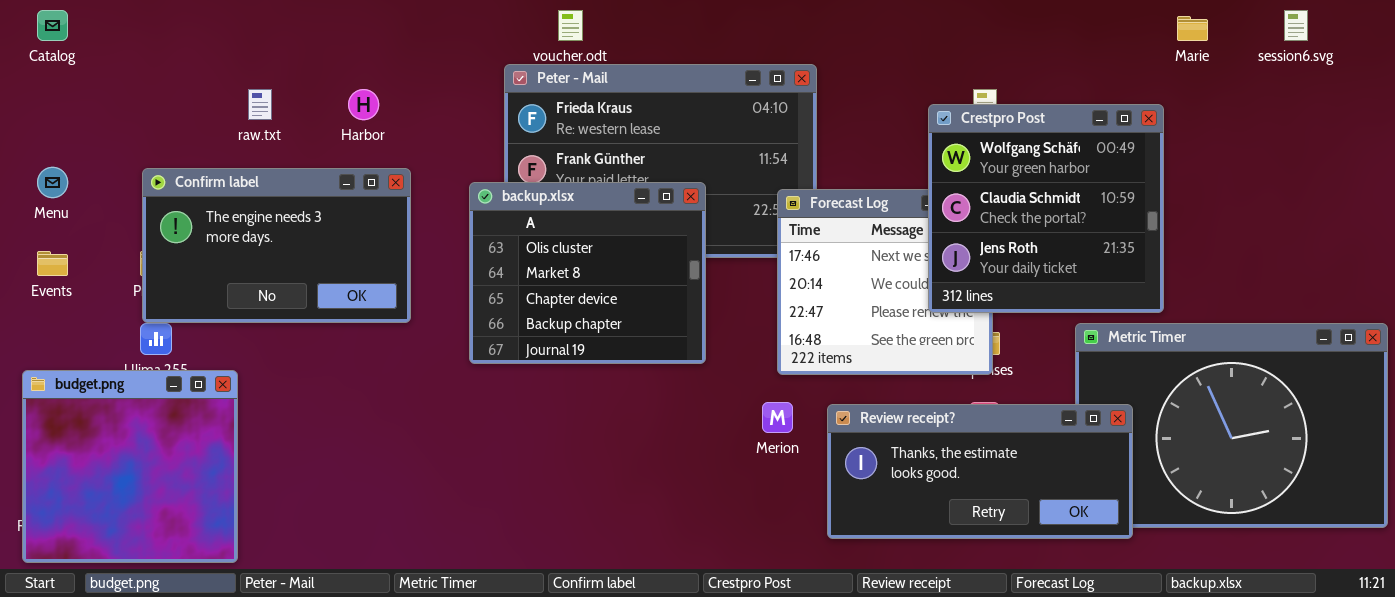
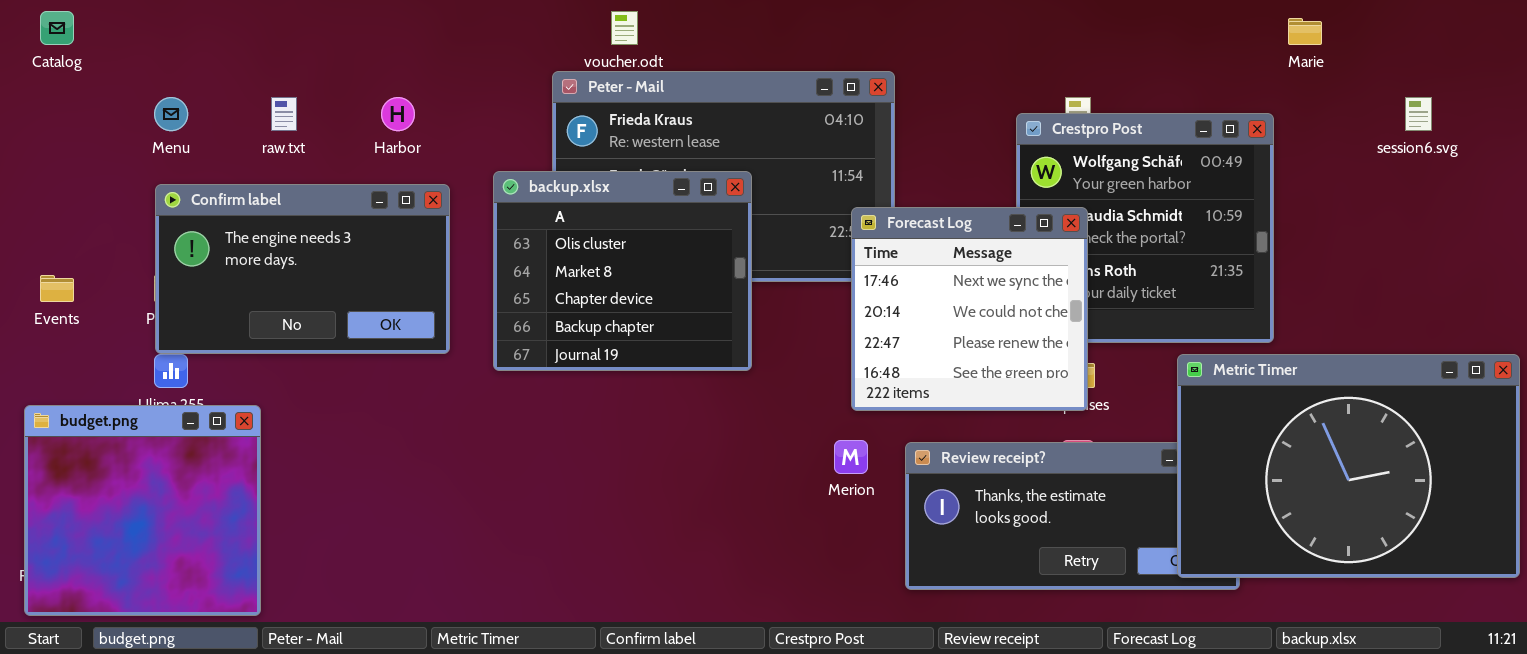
session6.svg: [1284,10,1308,41] -> [1405,97,1432,131], moved
Menu: [37,167,68,198] -> [154,97,188,131], moved
backup.xlsx: [469,182,706,364] -> [493,171,752,371], moved
Forecast Log: [777,189,993,375] -> [851,207,1088,411], raised
Metric Timer: [1075,323,1388,528] -> [1177,354,1520,578], raised

